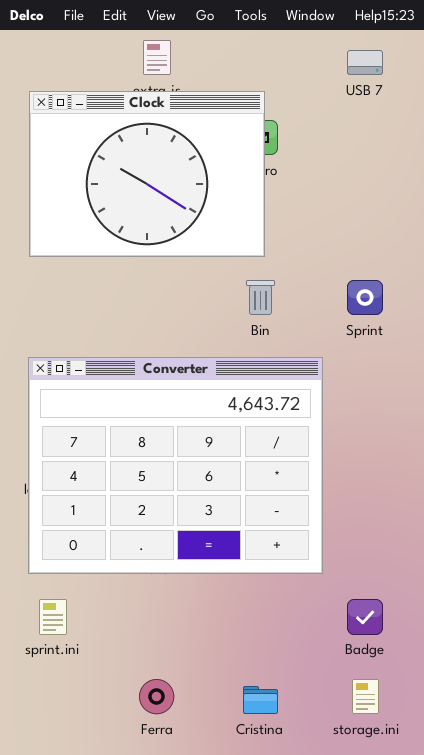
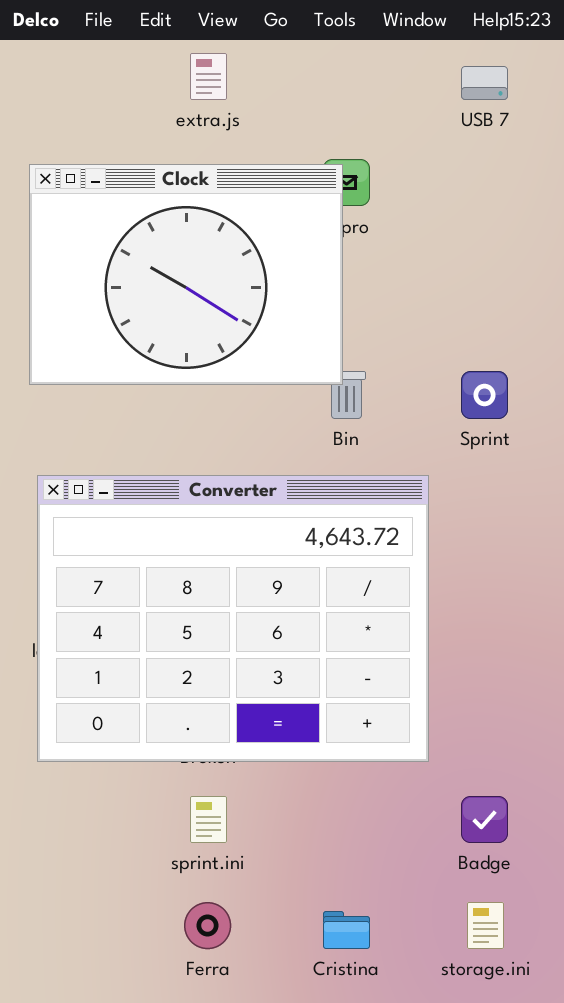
Clock: [29,91,265,257] -> [29,164,343,385], moved
sprint.ini: [39,599,67,635] -> [190,796,227,843], moved

